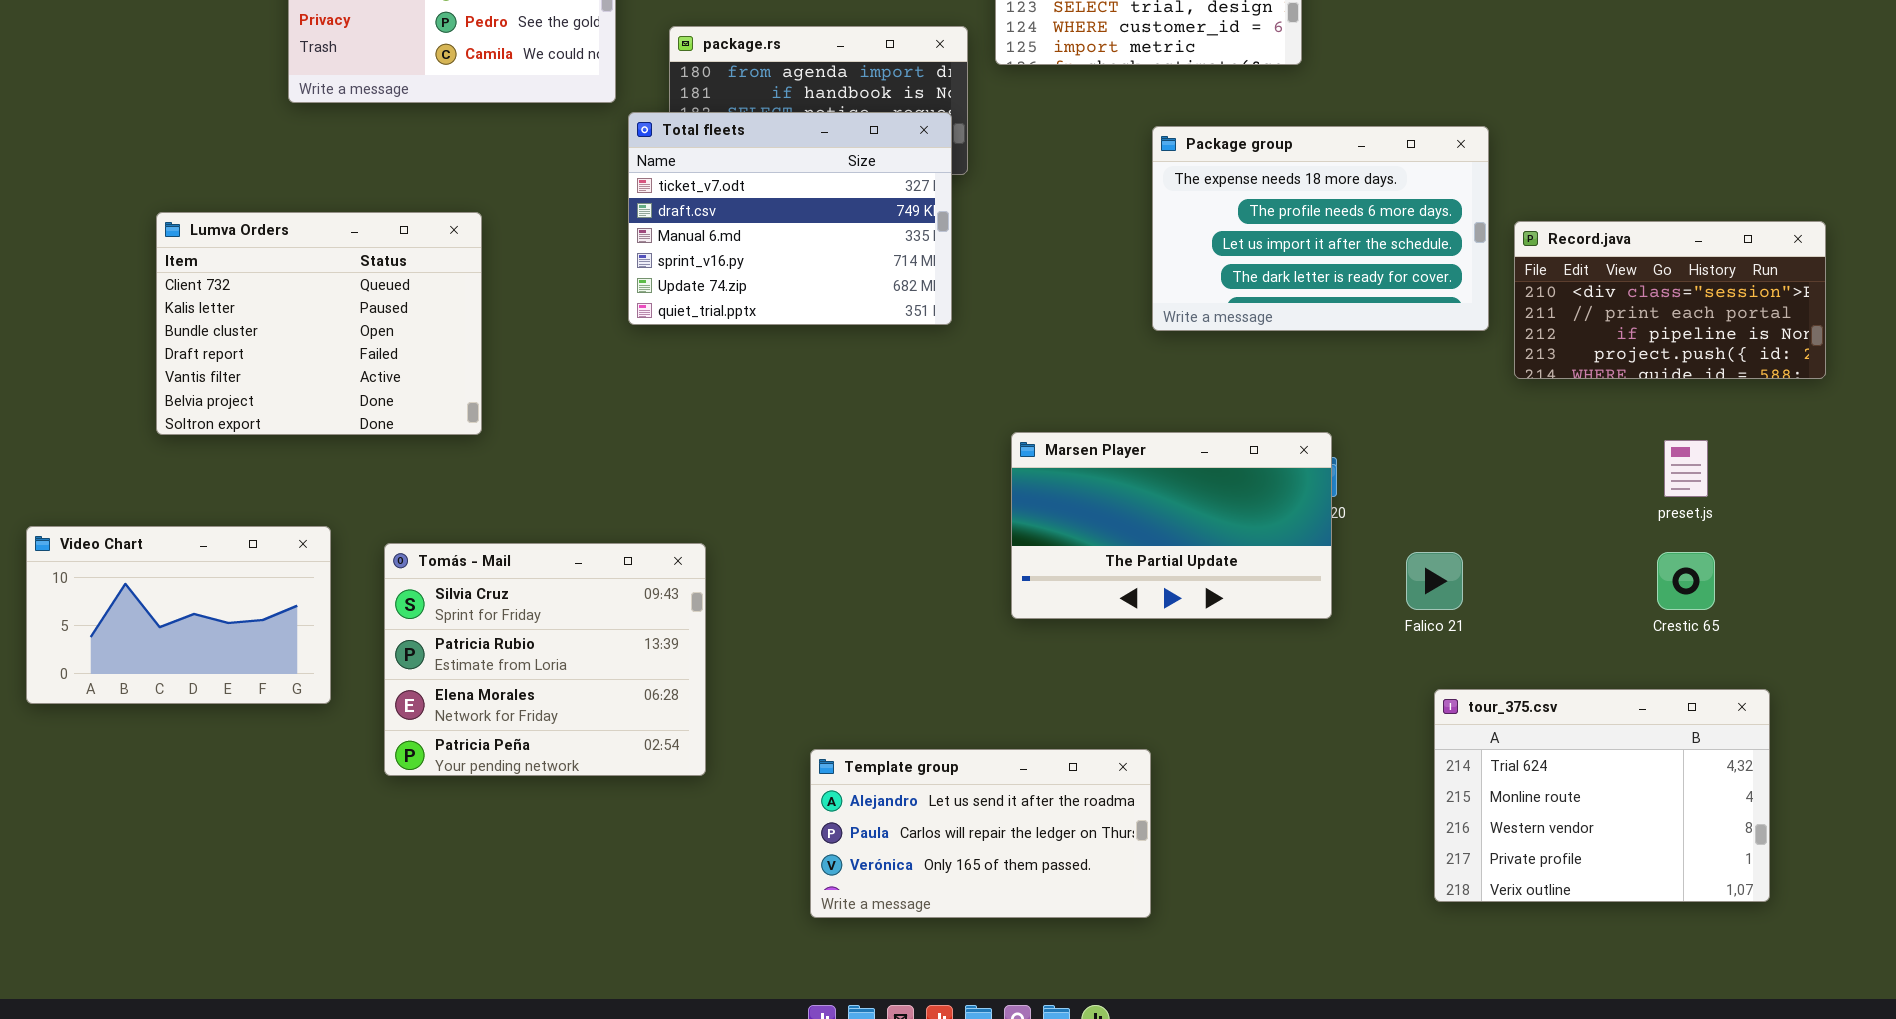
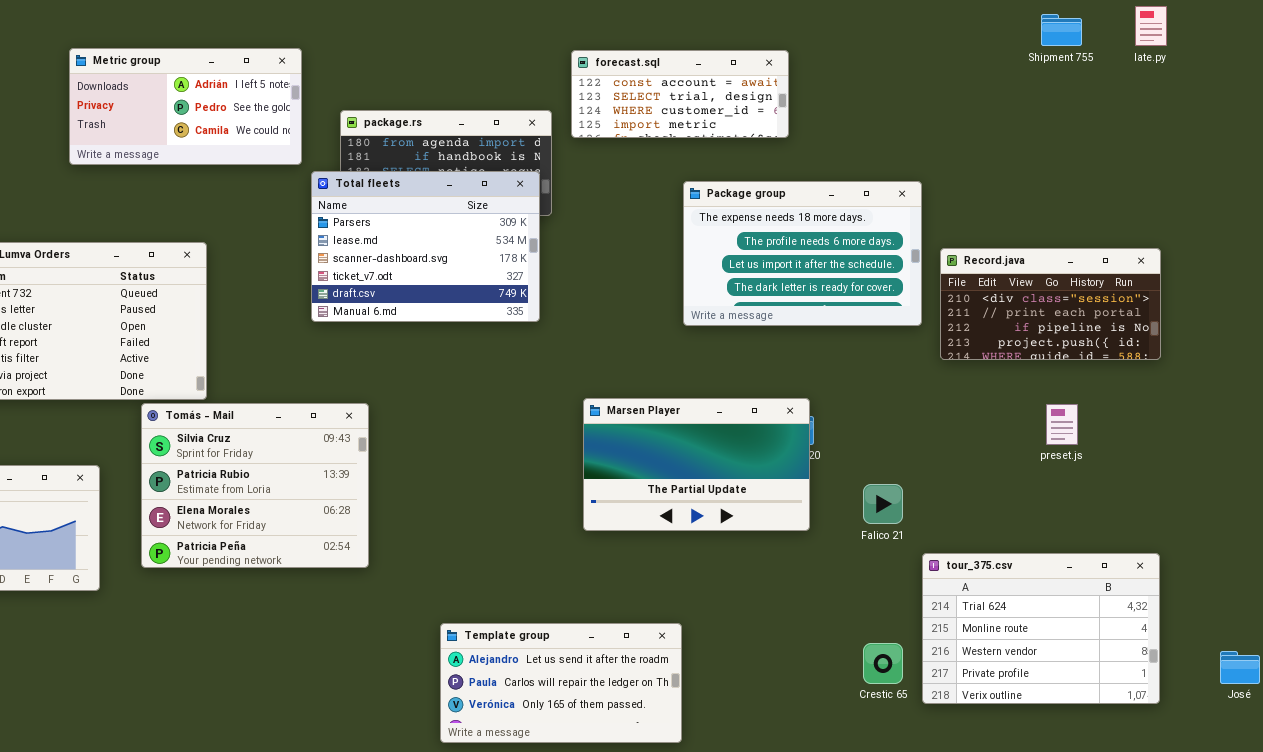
Total fleets: [628,112,952,325] -> [311,171,540,322], scrolled up 3 rows
Tomás - Mail: [384,543,706,776] -> [141,403,369,568], moved
Crestic 65: [1657,552,1715,610] -> [863,643,903,684], moved
tour_375.csv: [1434,689,1770,902] -> [922,553,1160,704], moved

